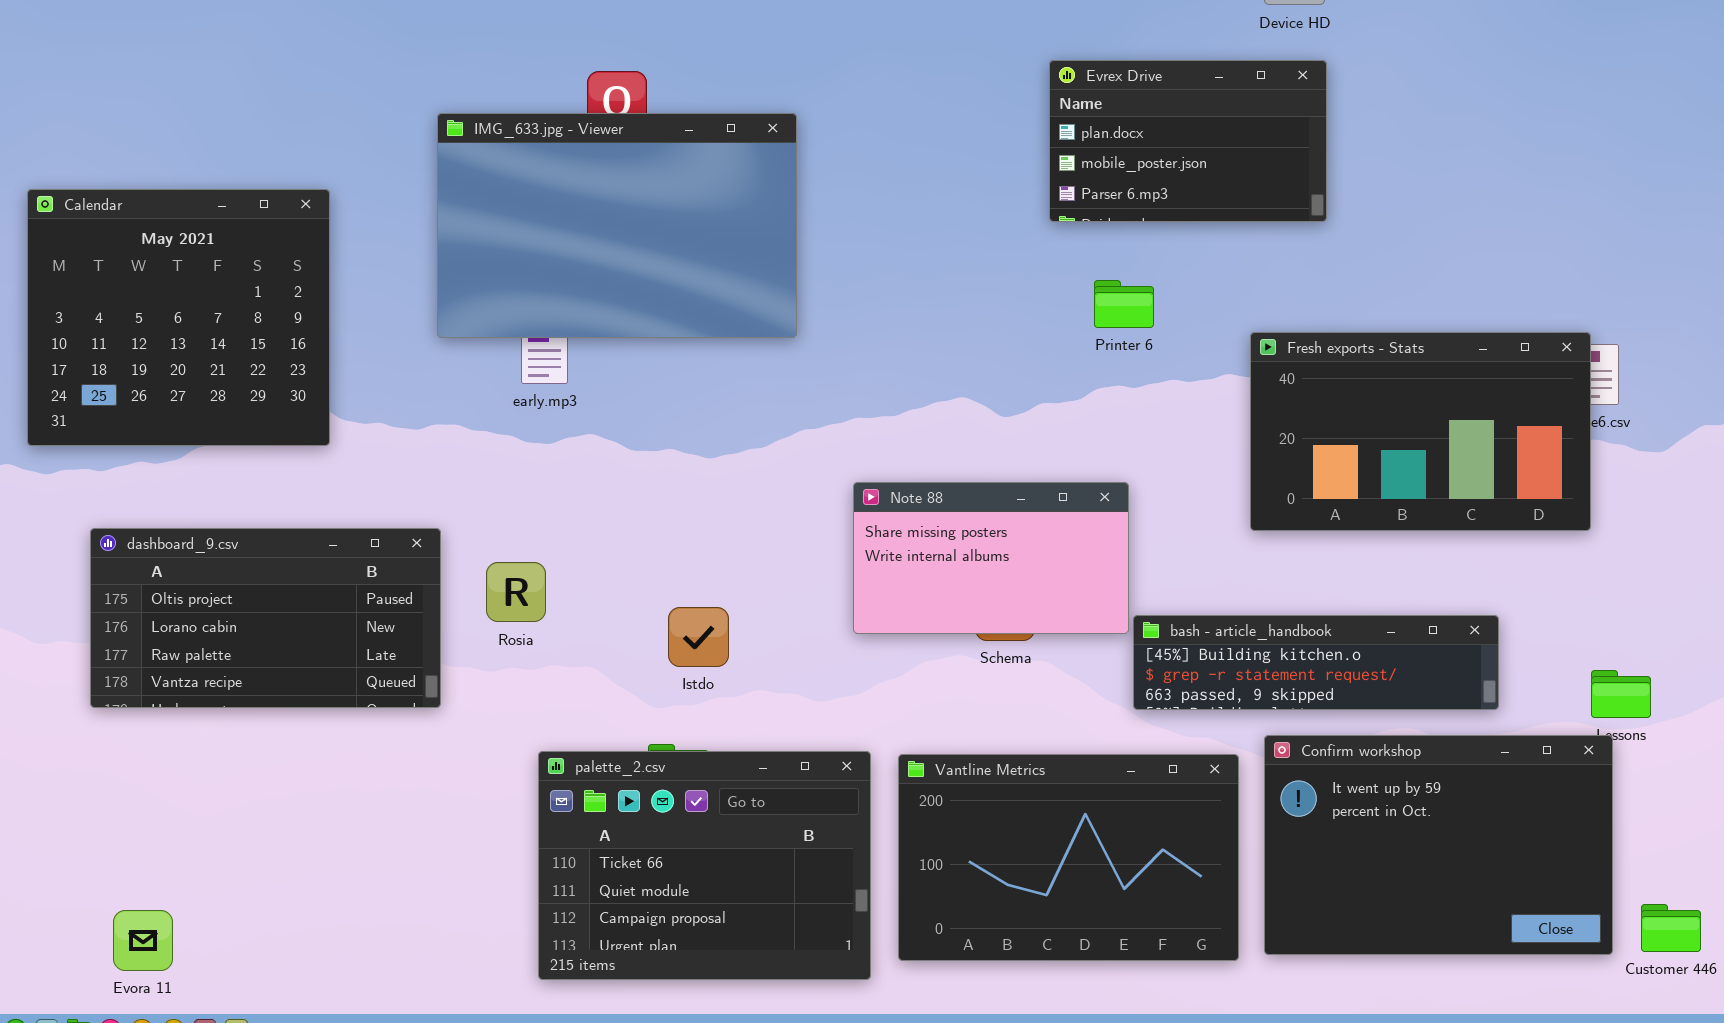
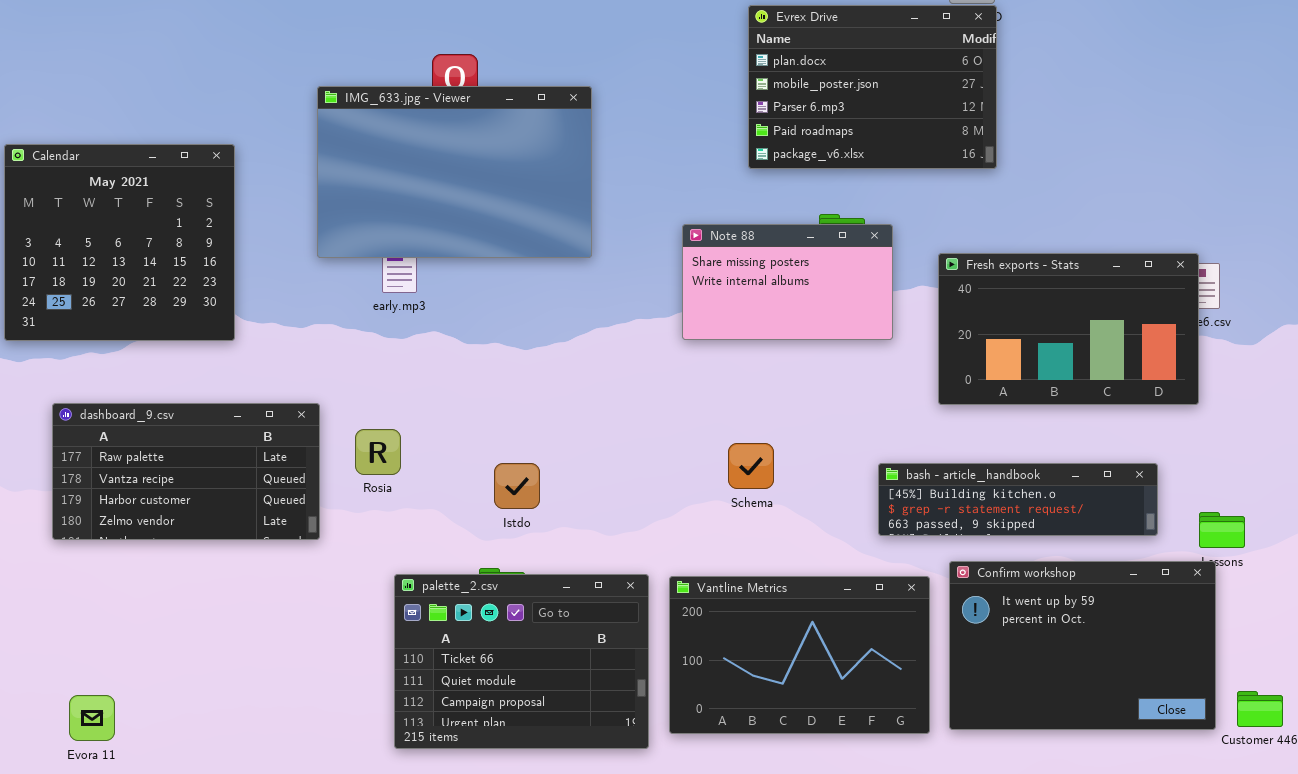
Evrex Drive: [1049,60,1327,222] -> [748,5,997,169], resized
Note 88: [853,482,1129,634] -> [682,224,893,340], moved
dashboard_9.csv: [90,528,441,708] -> [52,403,320,540], scrolled down 2 rows
bash - article_handbook: [1133,615,1499,710] -> [878,463,1158,536], moved

